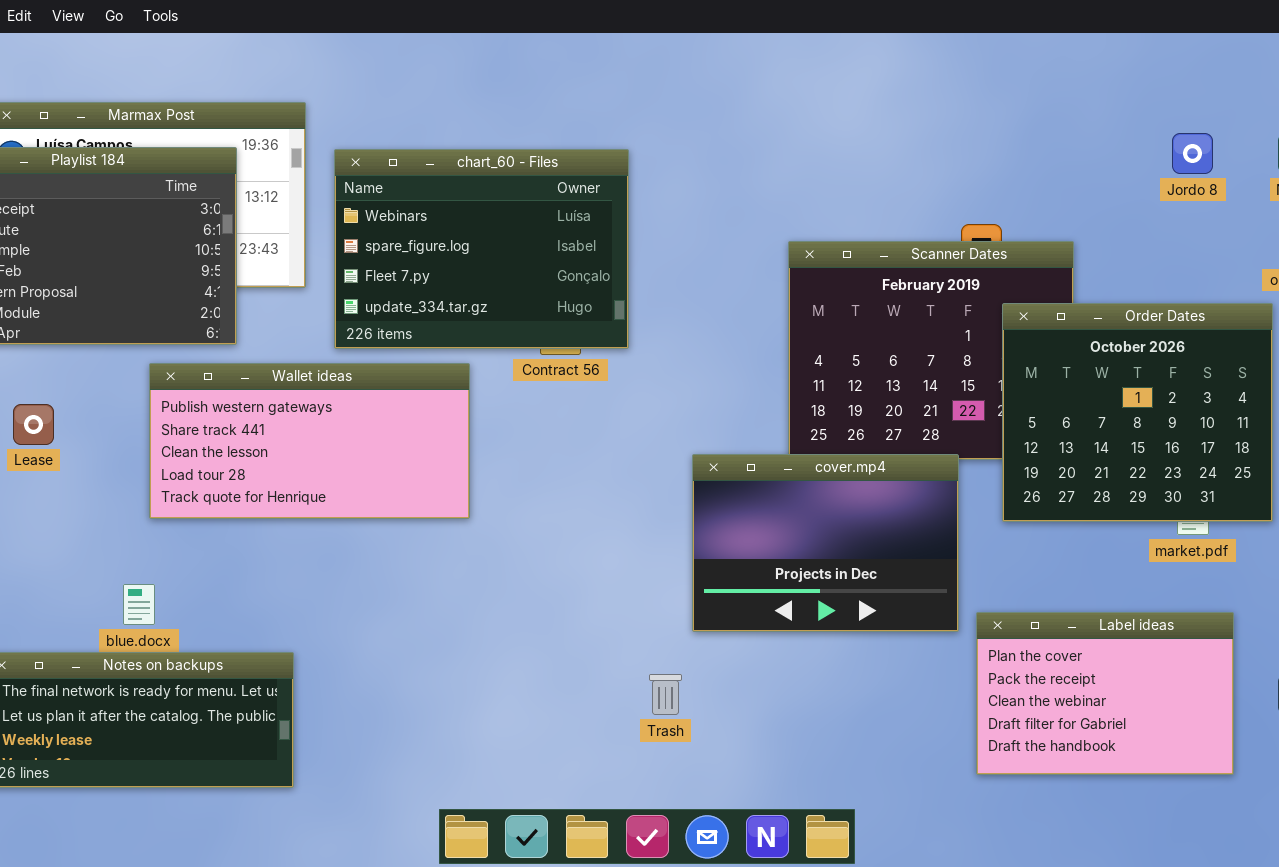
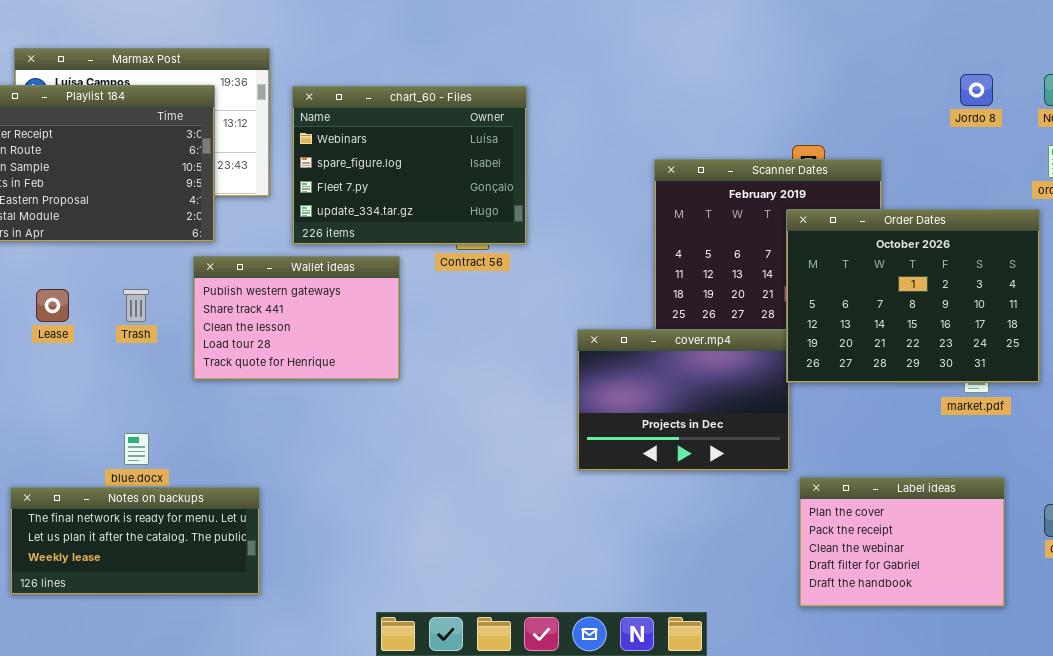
Order Dates: [1002,303,1273,522] -> [786,209,1040,383], resized
Wallet ideas: [149,363,470,519] -> [193,256,400,380], resized
Label ideas: [976,612,1234,775] -> [799,477,1005,607], moved
Trash: [649,674,682,715] -> [123,289,149,322], moved

